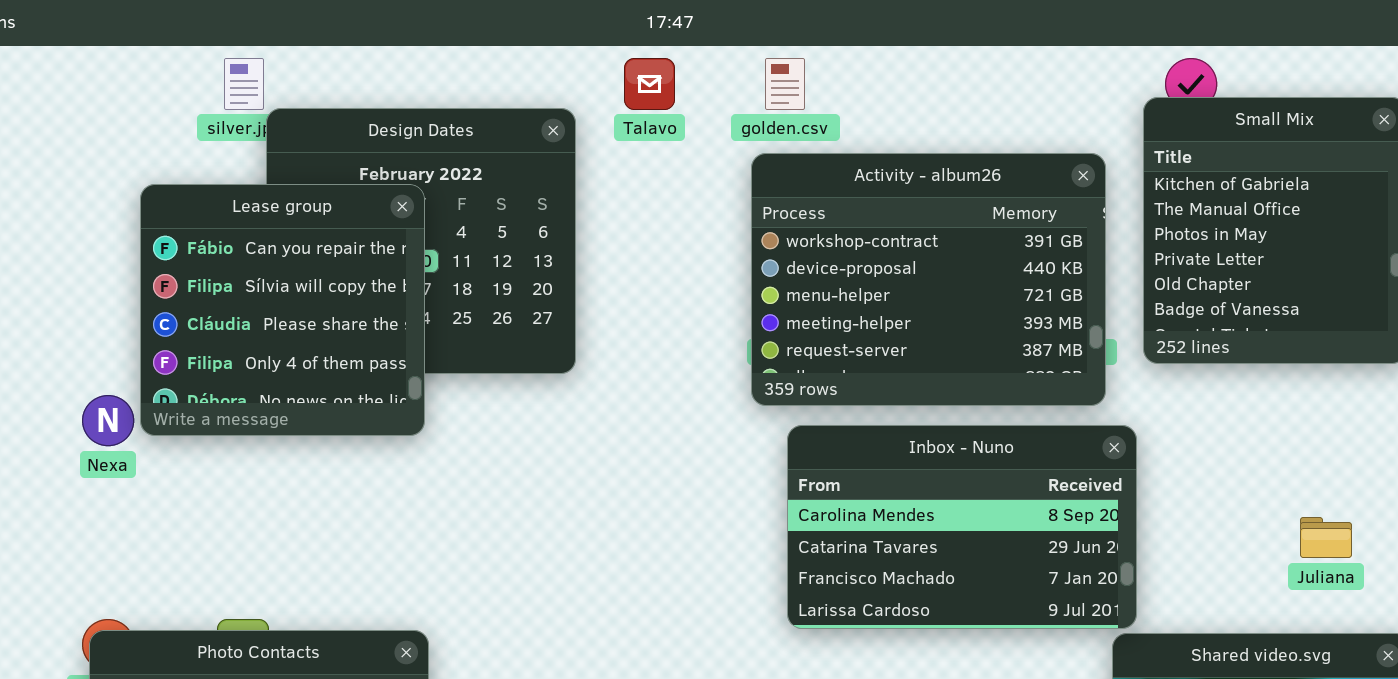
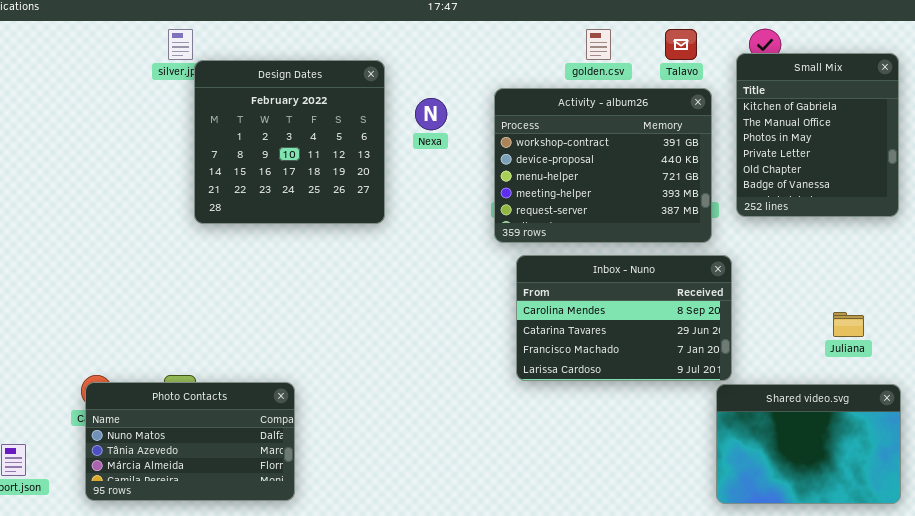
Talavo: [624,58,675,110] -> [665,29,697,60], moved
golden.csv: [765,58,805,110] -> [586,29,611,60], moved
Lease group: [140,184,425,436] -> none, closed
Nexa: [82,395,134,446] -> [415,98,447,130], moved

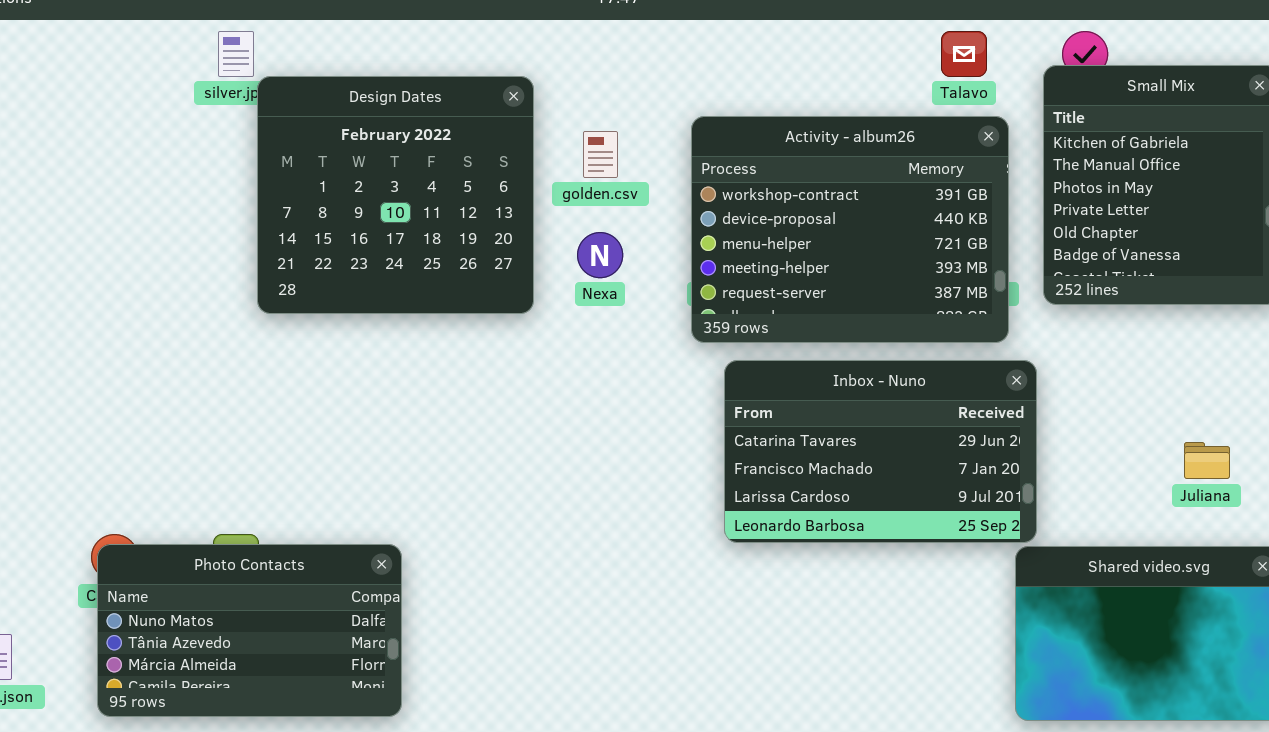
golden.csv: [586,29,611,60] -> [583,131,618,178], moved
Nexa: [415,98,447,130] -> [577,232,623,278], moved
Inbox - Nuno: [516,255,732,381] -> [724,360,1037,543], scrolled down 1 row

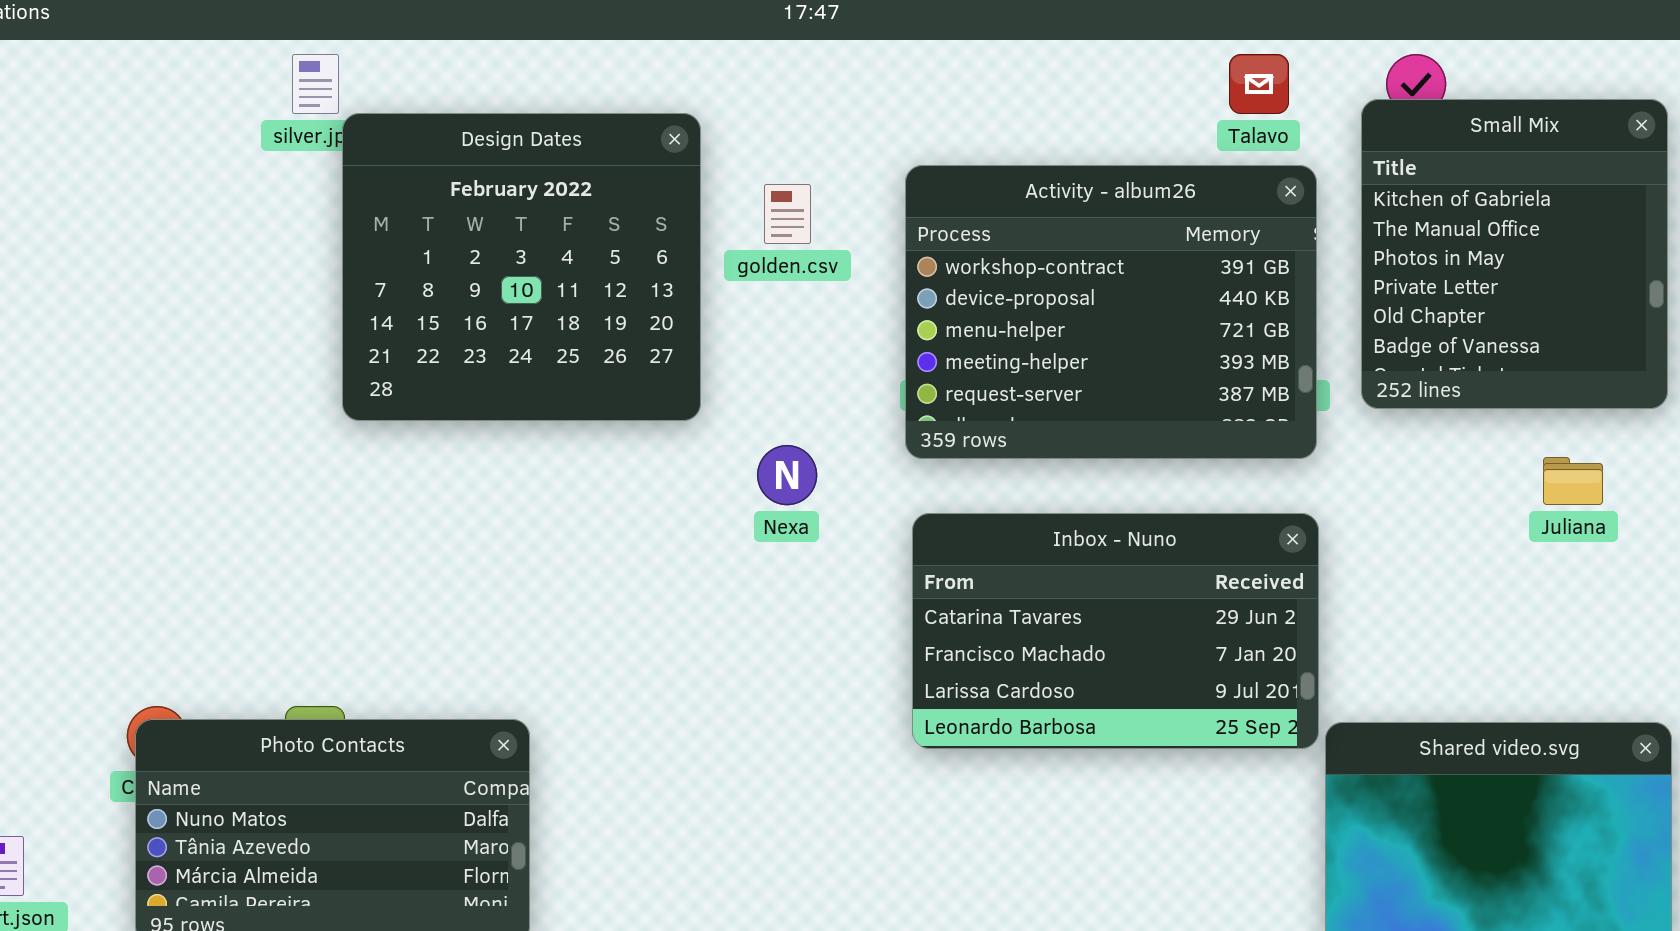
Nexa: [577,232,623,278] -> [757,445,817,505], moved
Inbox - Nuno: [724,360,1037,543] -> [912,513,1319,749], moved
Juliana: [1184,442,1230,479] -> [1543,457,1603,505], moved

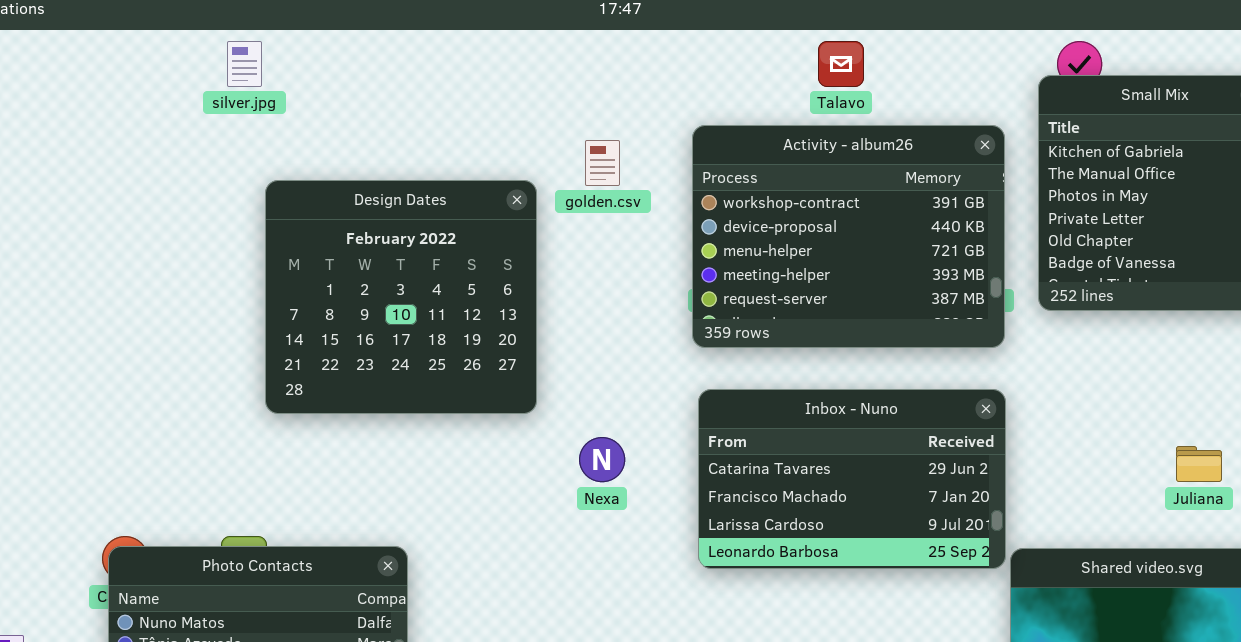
Talavo: [1229,54,1289,114] -> [818,41,864,87], moved
Design Dates: [342,113,701,421] -> [265,180,537,414], moved
Nexa: [757,445,817,505] -> [579,437,625,482], moved
Juliana: [1543,457,1603,505] -> [1176,446,1222,482], moved

